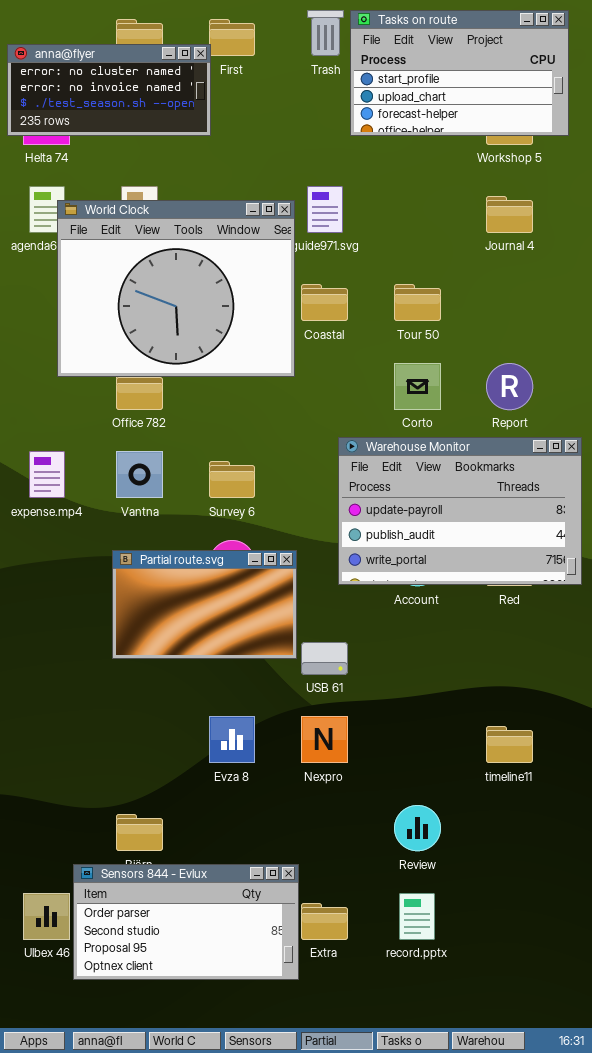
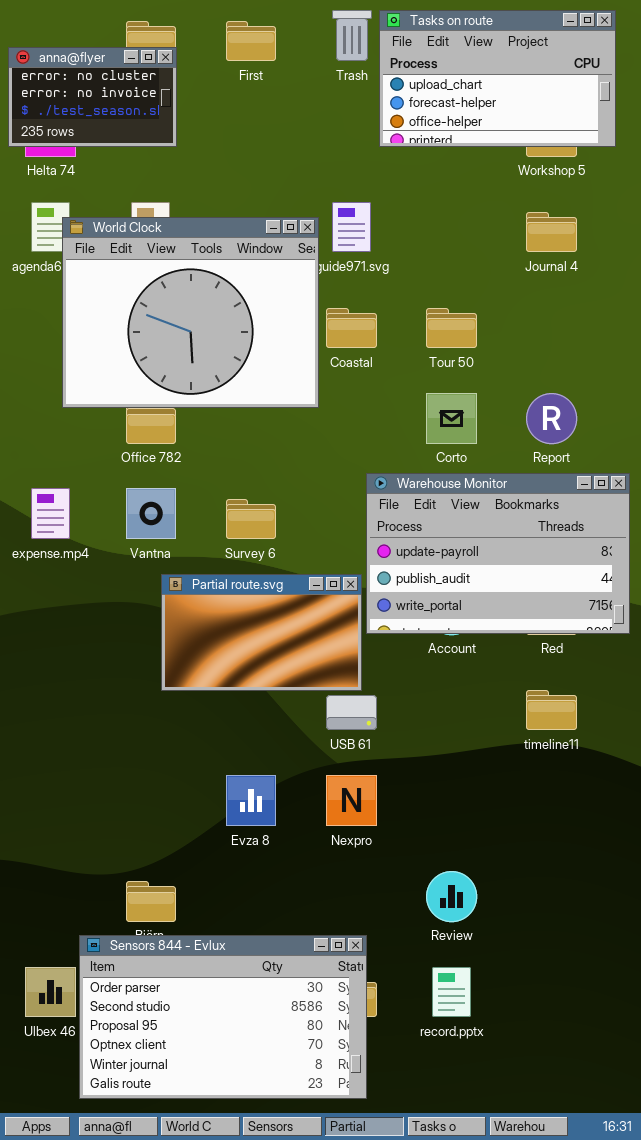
Tasks on route: [350,10,569,136] -> [379,10,616,147], scrolled down 1 row
anna@flyer: [7,44,211,136] -> [8,47,177,147], resized
Partial route.svg: [112,550,297,659] -> [161,574,362,691], moved
timeline11: [486,726,533,763] -> [526,690,577,730], moved
Sensors 844 - Evlux: [73,864,299,980] -> [79,935,367,1099], resized

